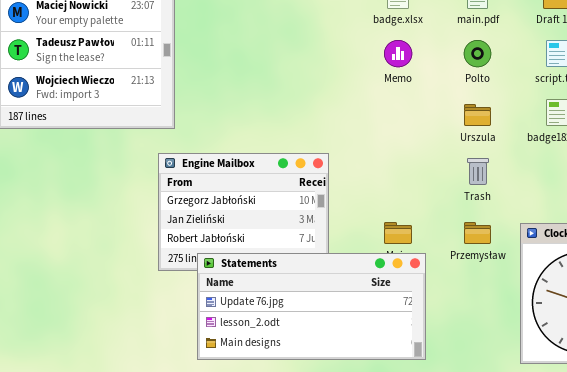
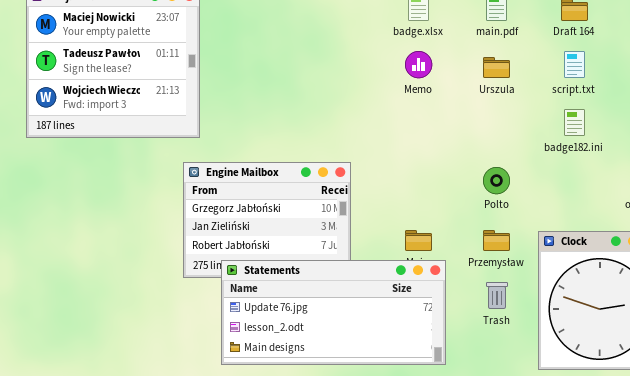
Polto: [464,40,491,67] -> [483,167,510,194], moved
Urszula: [464,104,491,126] -> [483,57,510,78], moved
Trash: [467,158,489,185] -> [486,282,508,309], moved

